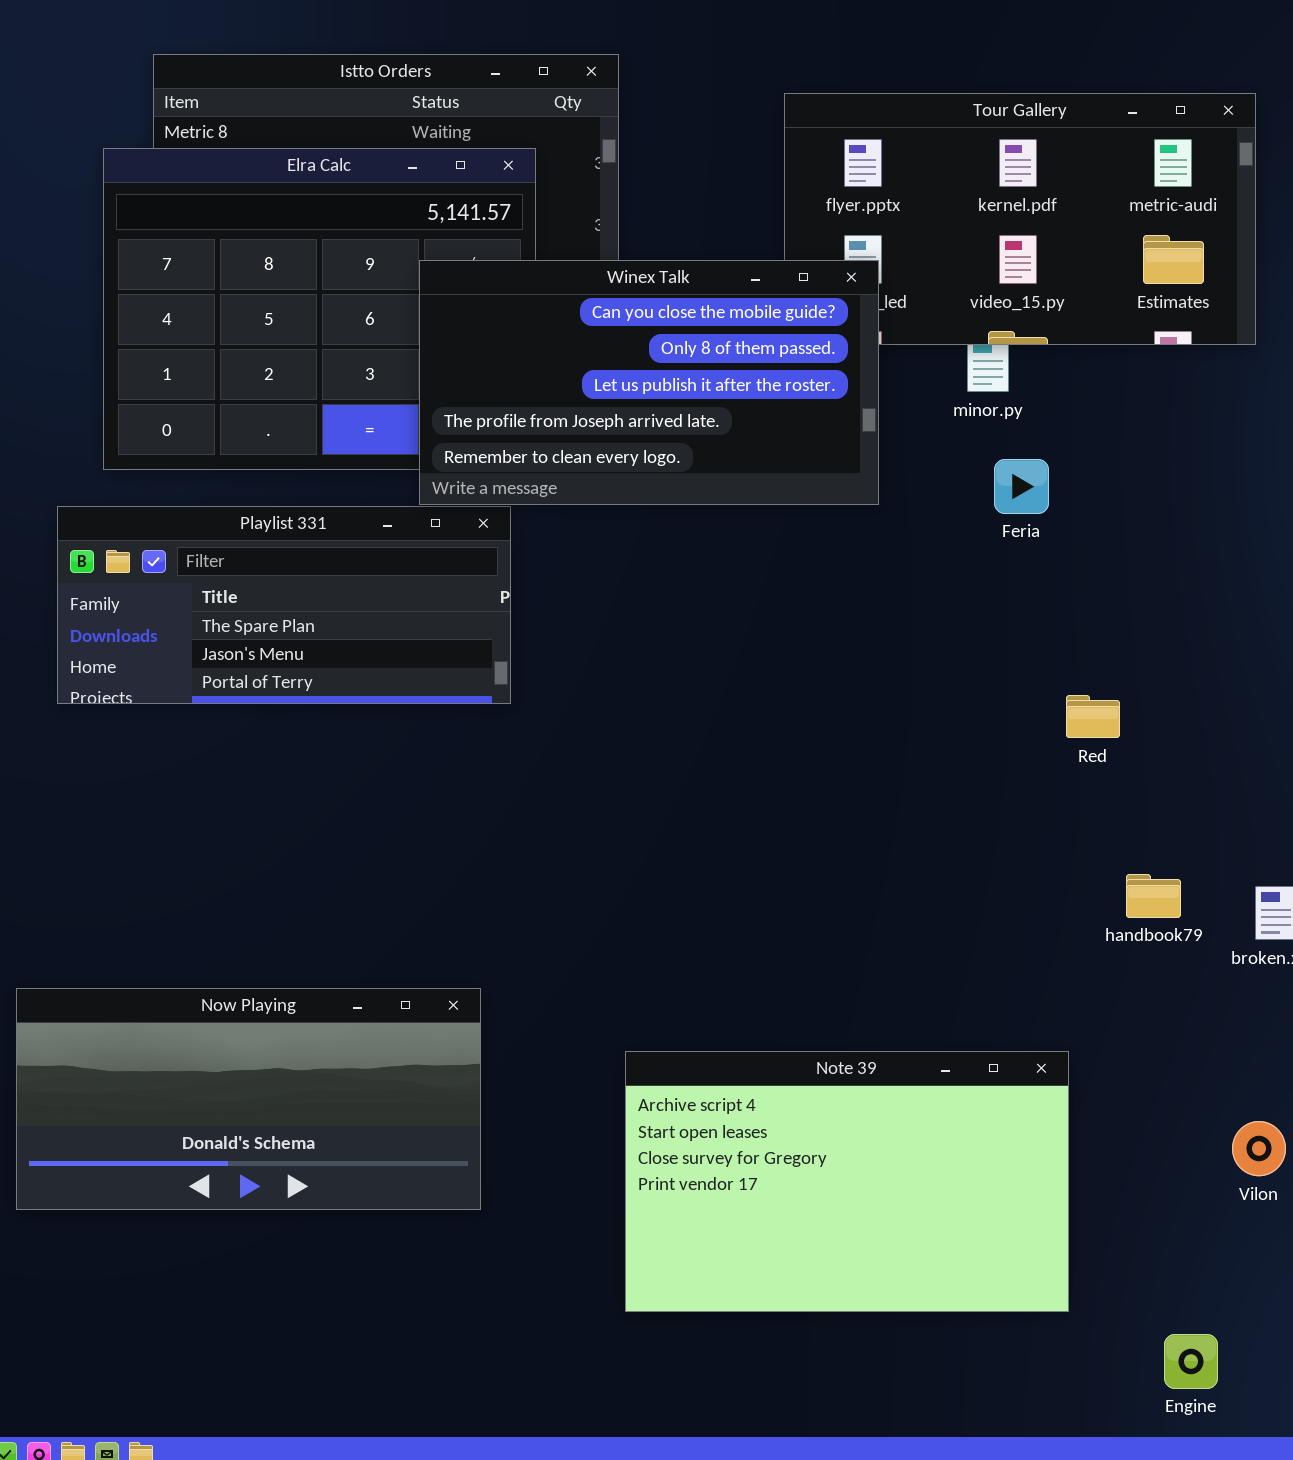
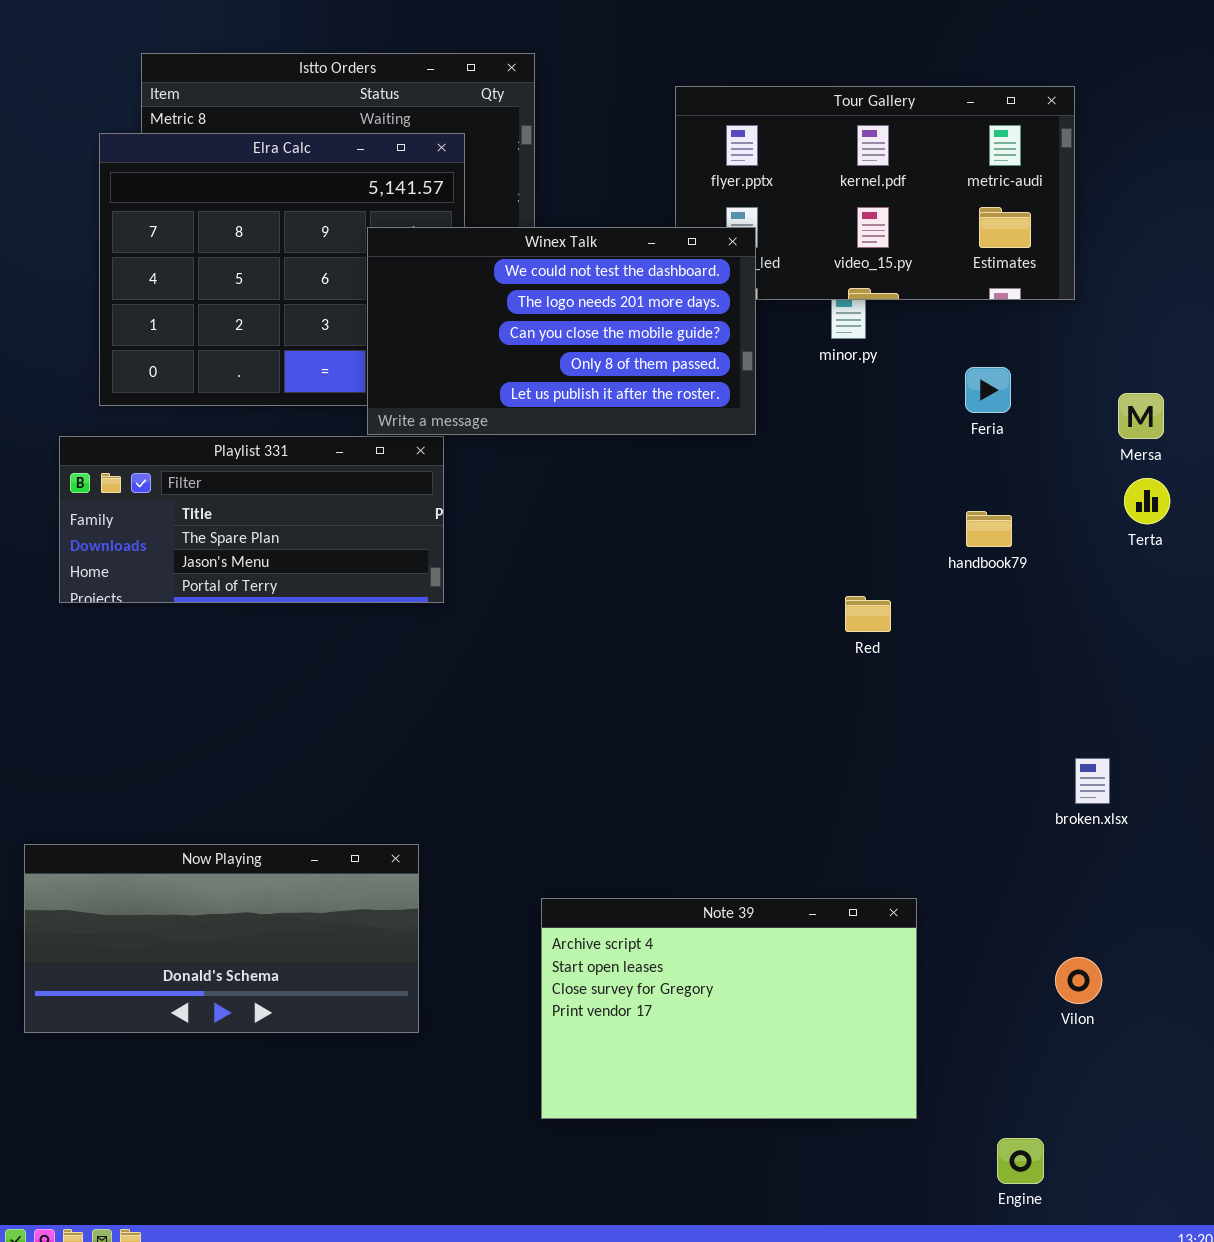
Winex Talk: [419,260,879,505] -> [367,227,756,435], scrolled up 2 rows
Feria: [994,459,1049,514] -> [965,367,1011,413], moved
Red: [1066,695,1120,738] -> [845,596,891,632], moved
handbook79: [1126,874,1181,918] -> [966,511,1012,547], moved

